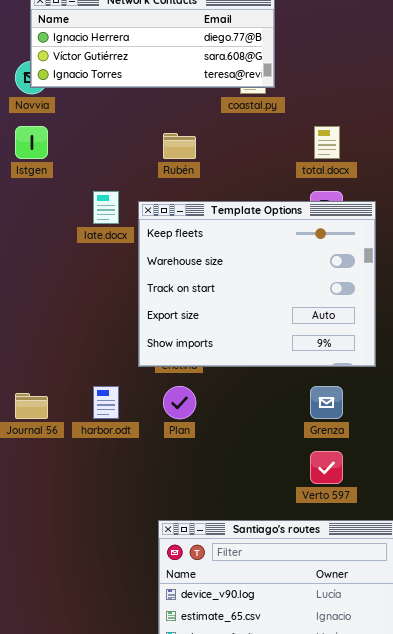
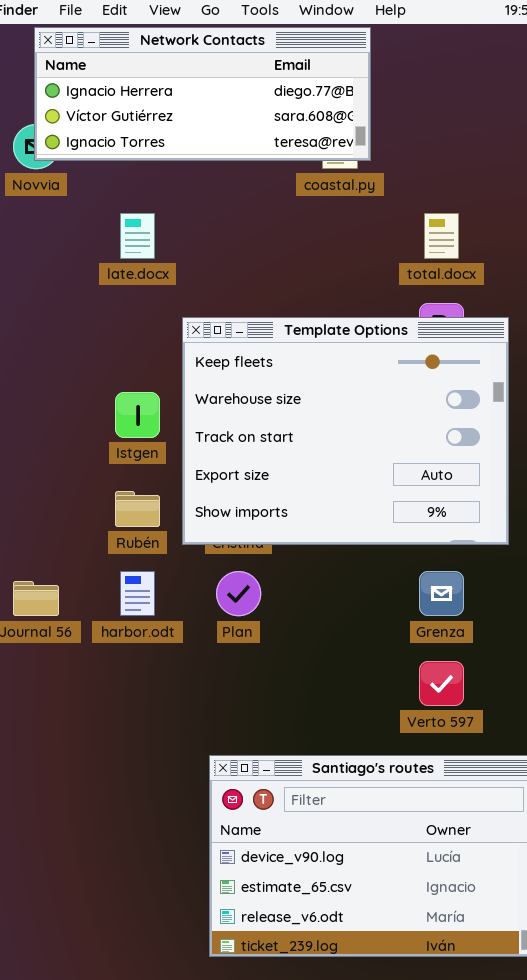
Istgen: [15,126,48,159] -> [115,392,160,438], moved
Rubén: [163,133,196,159] -> [115,491,160,527], moved
late.docx: [93,191,119,224] -> [120,213,155,259], moved

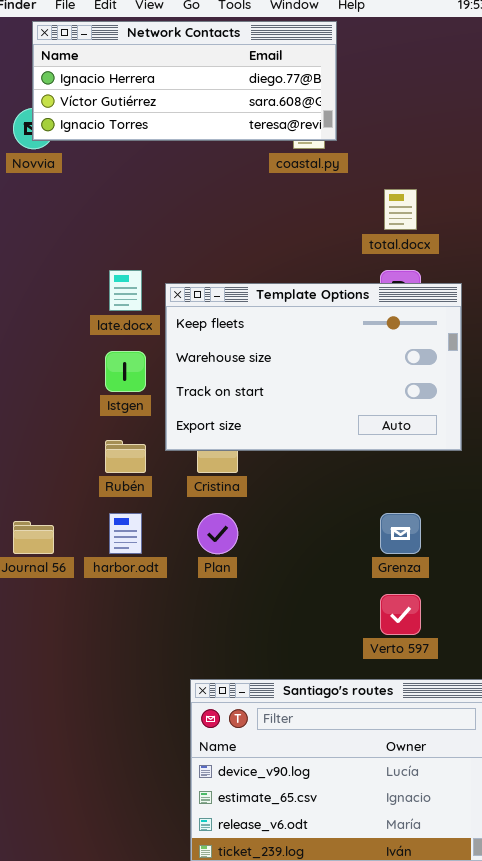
late.docx: [120,213,155,259] -> [109,270,142,311], moved
Template Options: [182,317,509,545] -> [165,283,462,451], resized

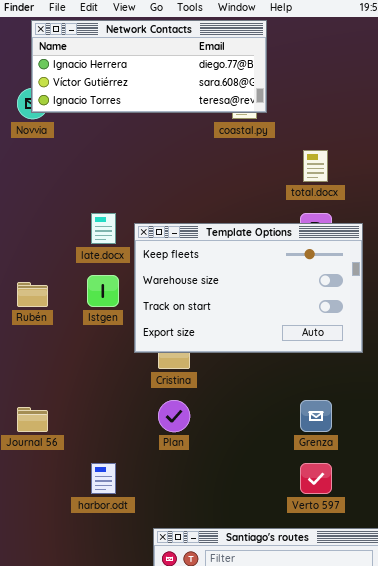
Rubén: [105,440,146,473] -> [17,282,48,307], moved
harbor.odt: [109,513,142,554] -> [91,463,116,494], moved

